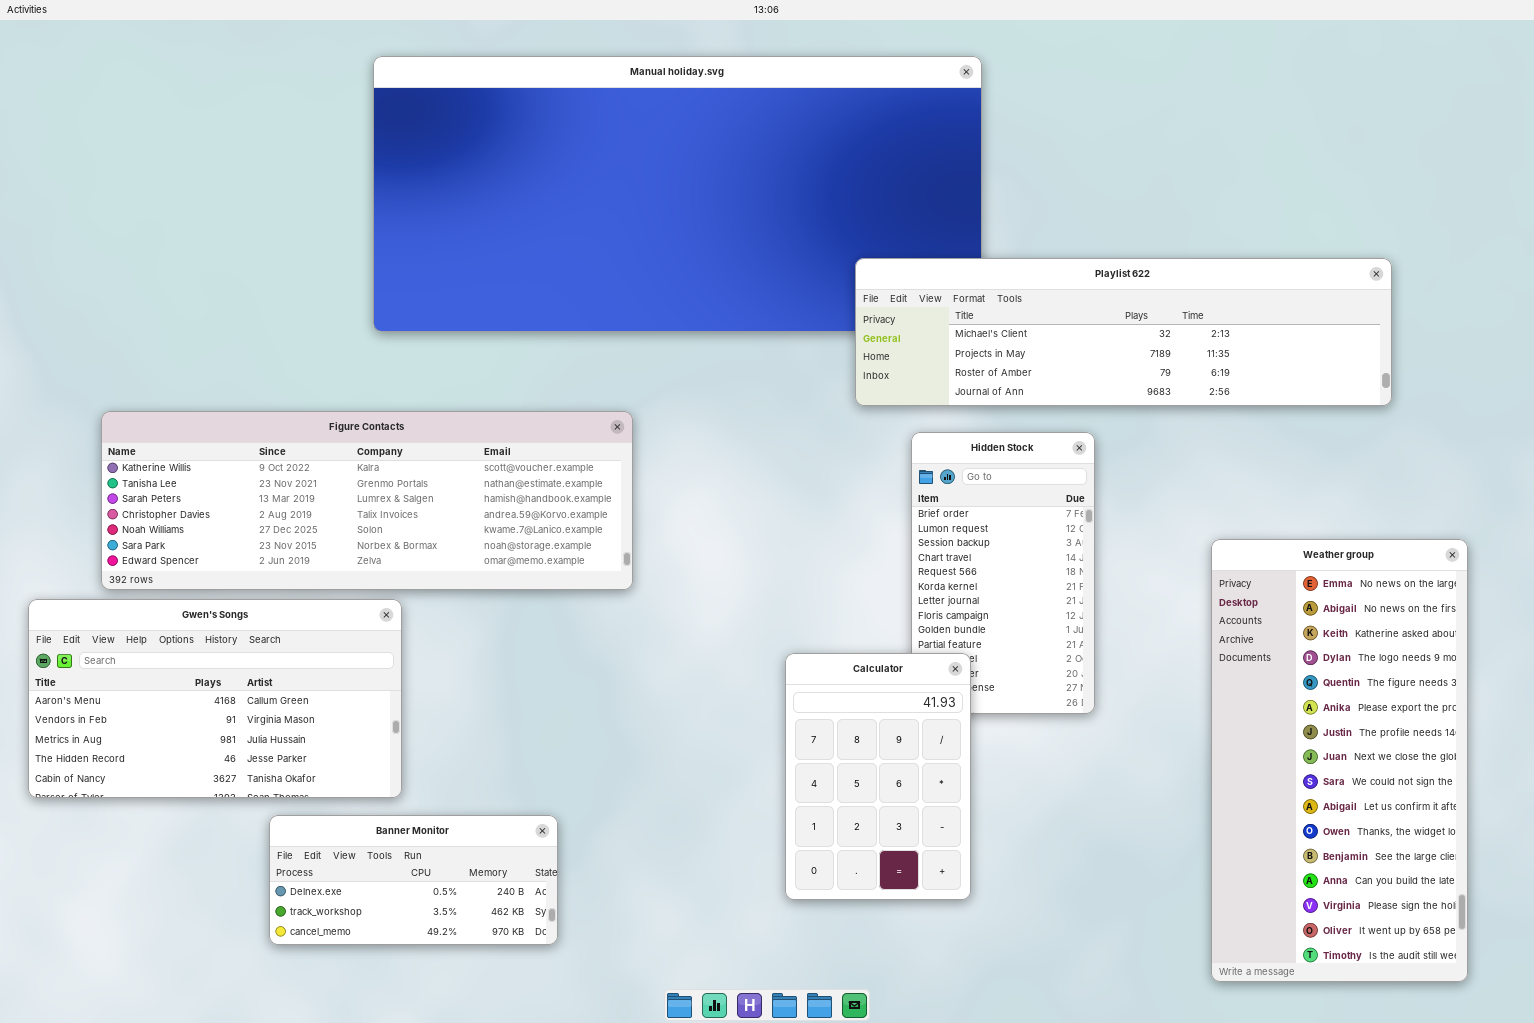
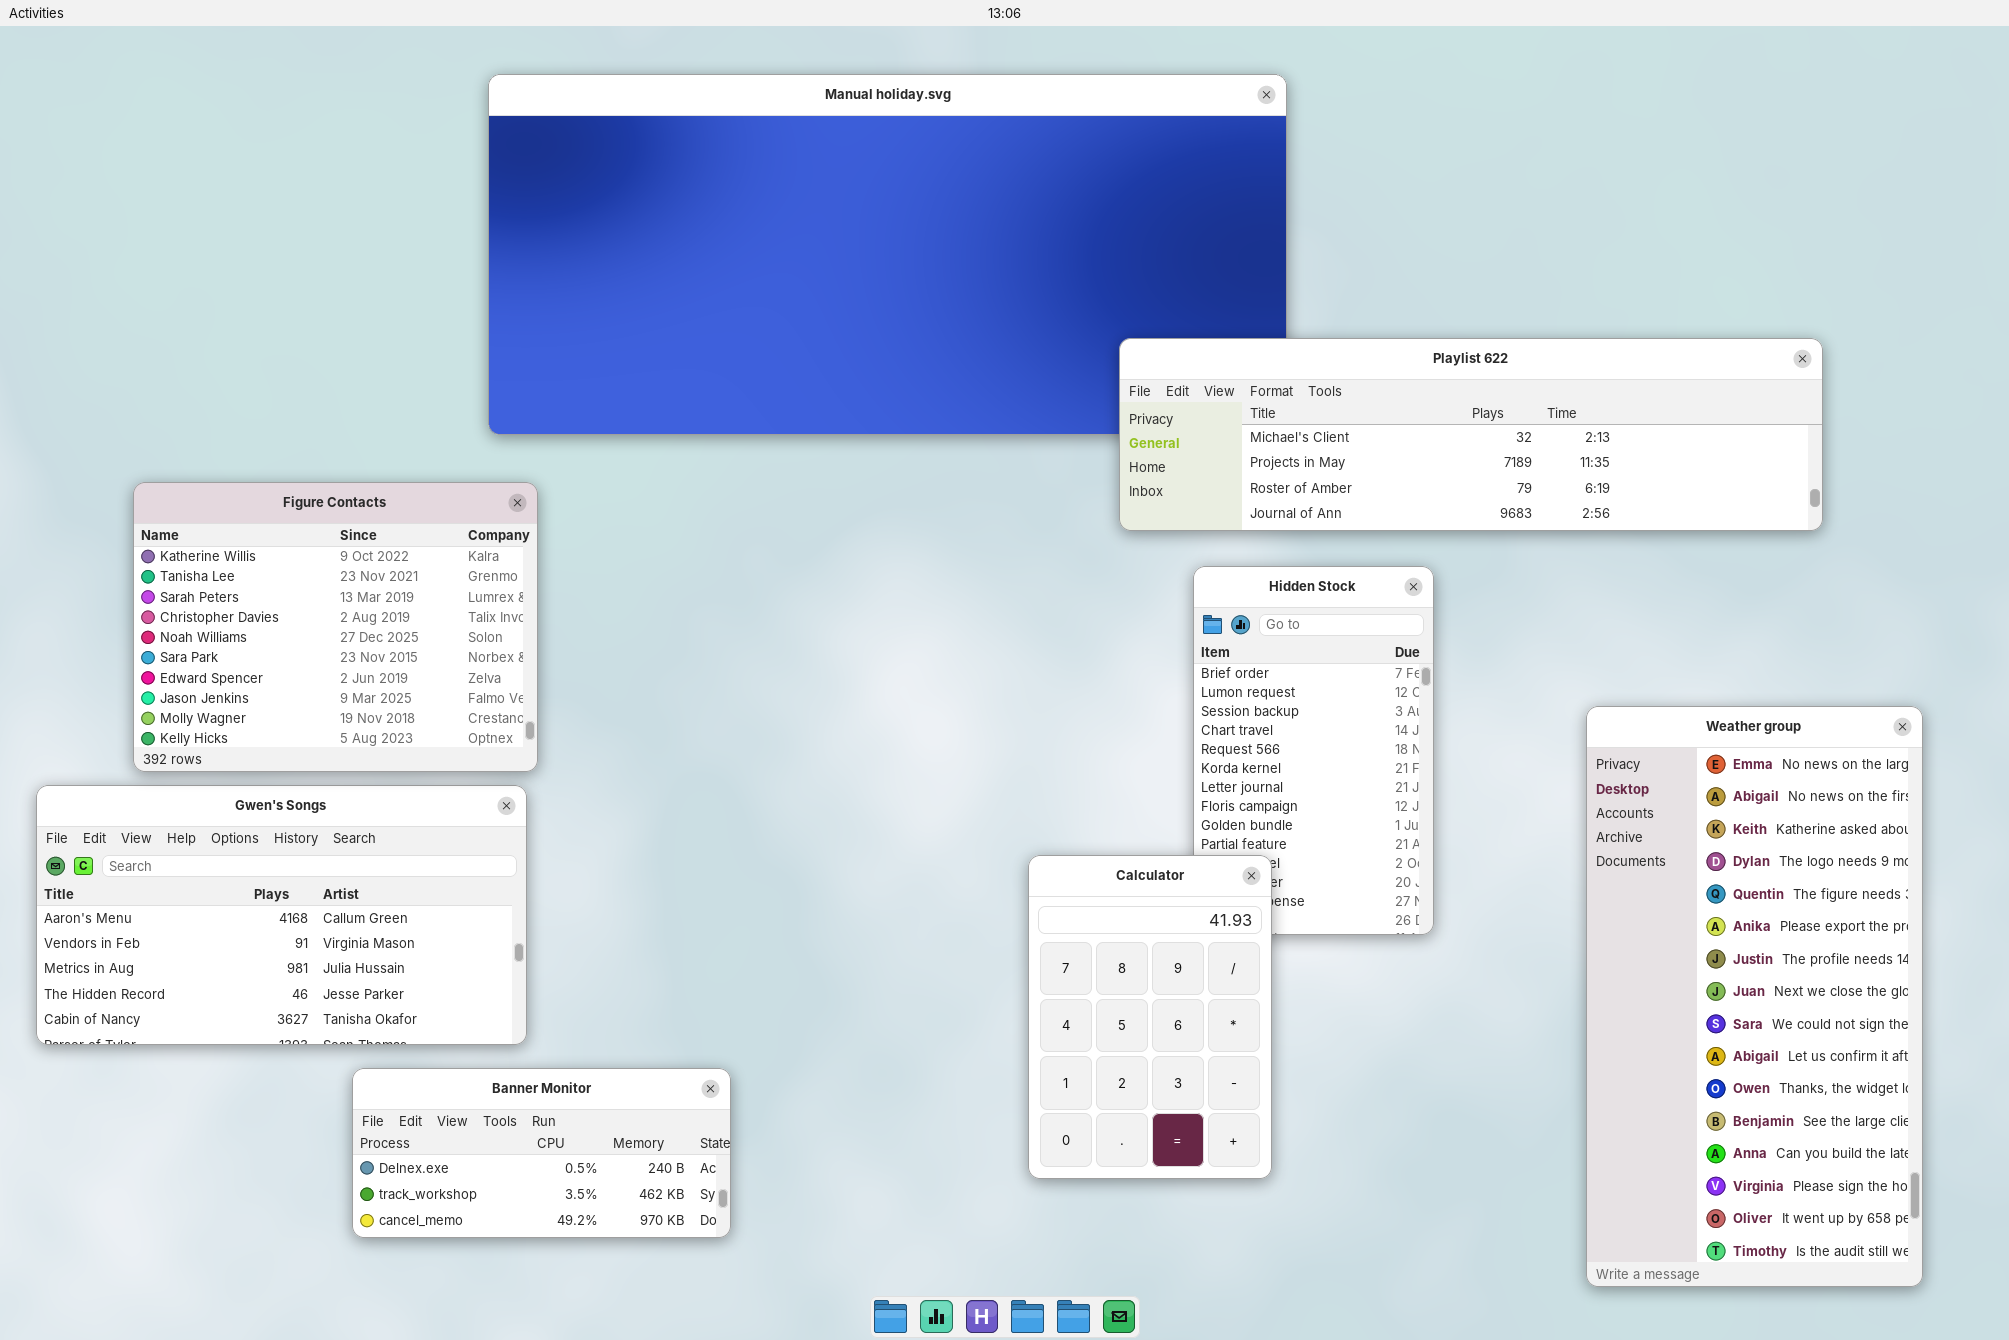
Figure Contacts: [101,411,633,590] -> [133,482,538,772], resized

